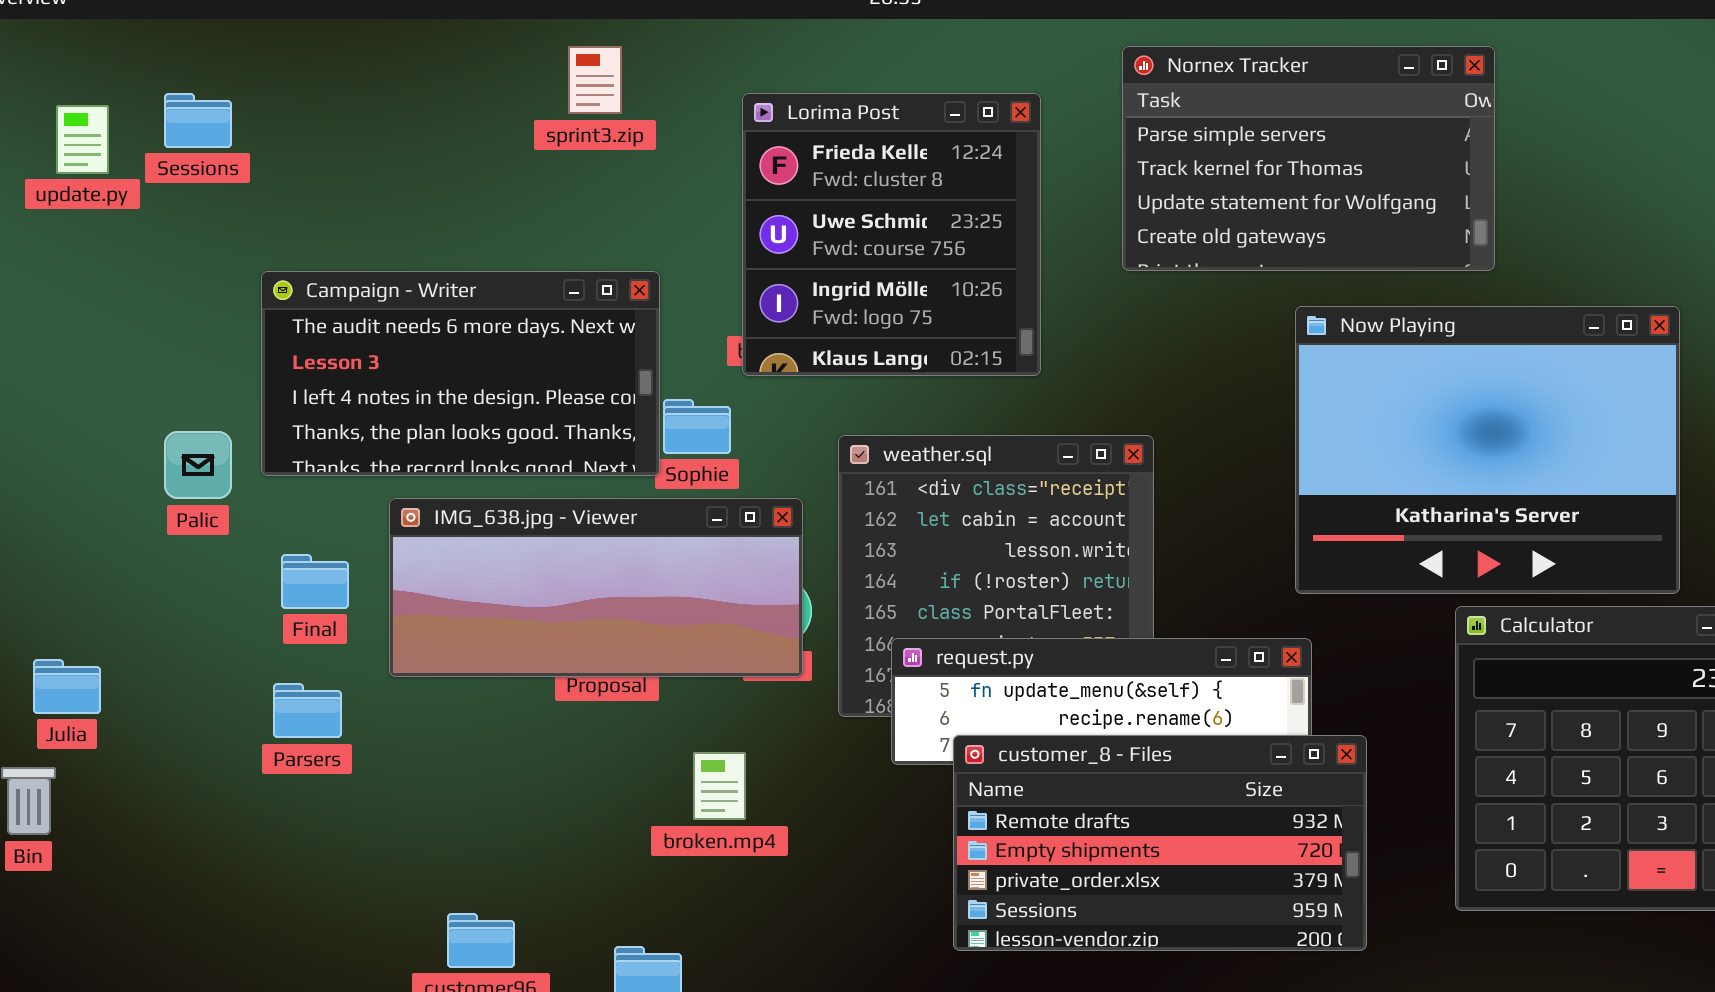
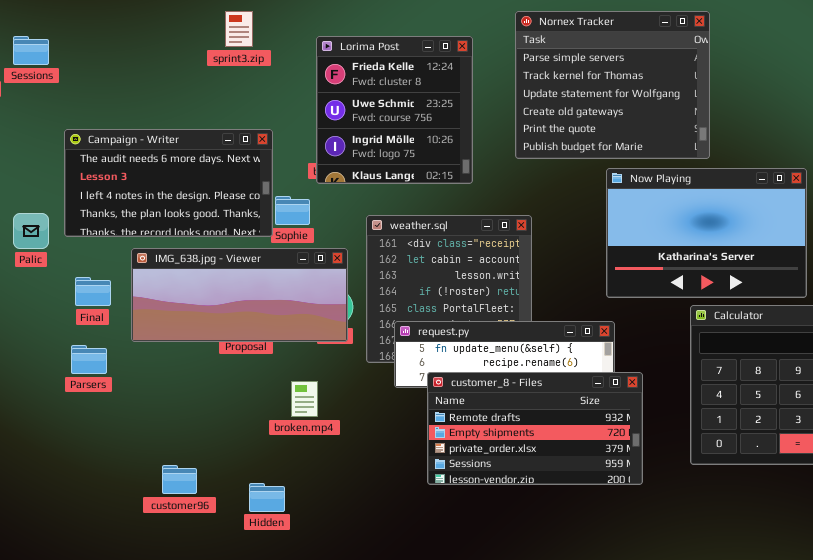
Nornex Tracker: [1122,46,1495,271] -> [515,11,710,159], resized
Now Playing: [1295,306,1680,594] -> [606,168,807,298], resized

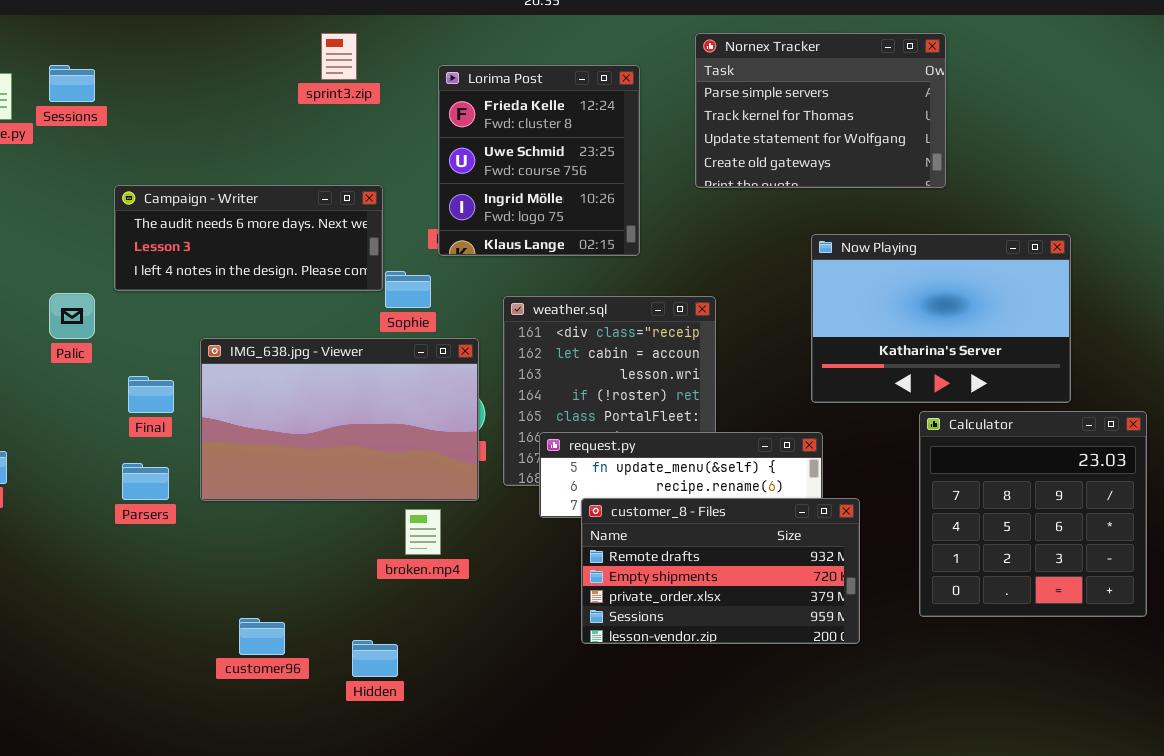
Nornex Tracker: [515,11,710,159] -> [695,33,946,188], resized
Campaign - Writer: [64,129,273,237] -> [114,185,383,291], resized
IMG_638.jpg - Viewer: [131,248,348,342] -> [200,338,479,501], resized

